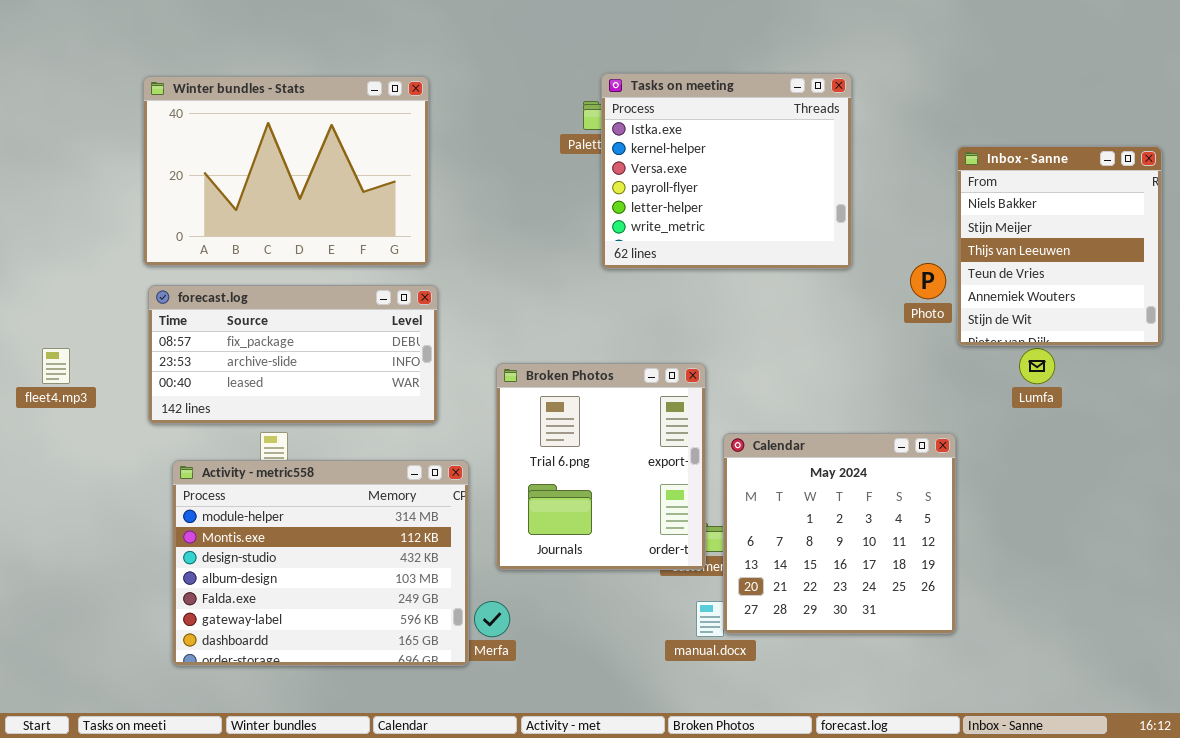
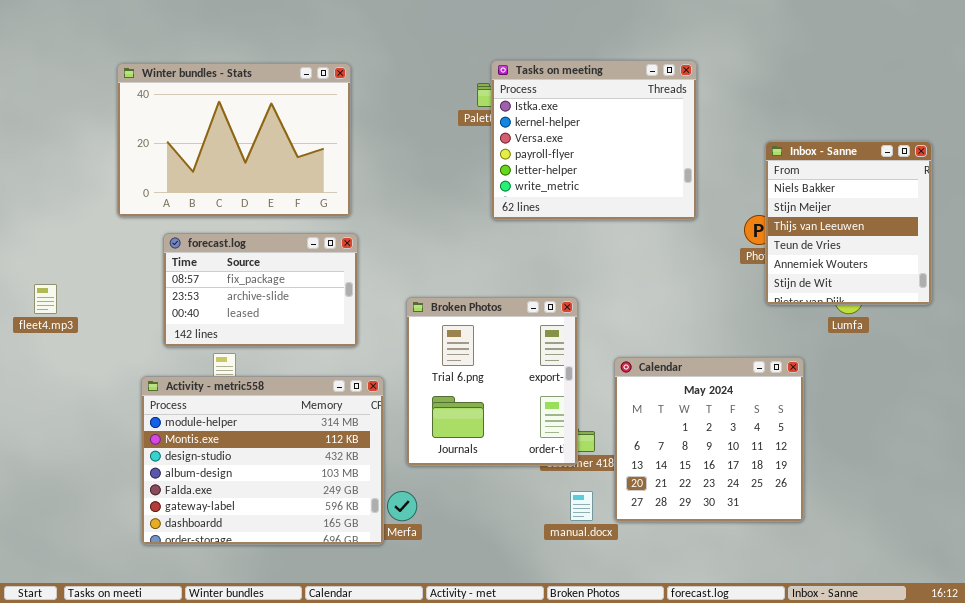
Inbox - Sanne: [957,146,1162,346] -> [765,141,932,305], moved
forecast.log: [148,285,438,424] -> [163,233,358,347], resized
Calendar: [723,433,956,634] -> [614,357,804,522], moved

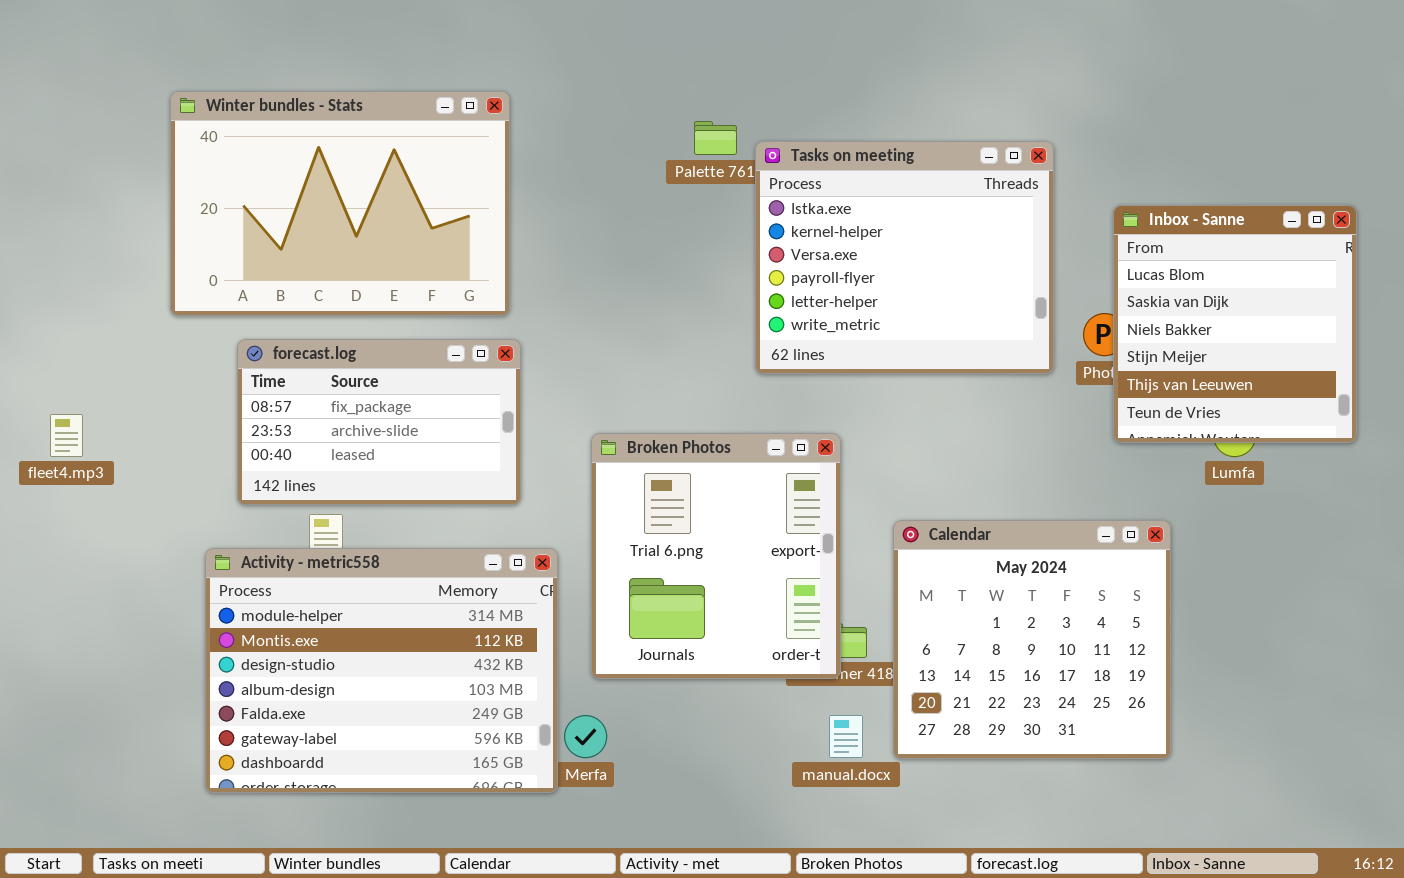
Tasks on meeting: [491,60,697,220] -> [755,141,1054,374], moved
Inbox - Sanne: [765,141,932,305] -> [1113,205,1357,443], scrolled up 2 rows

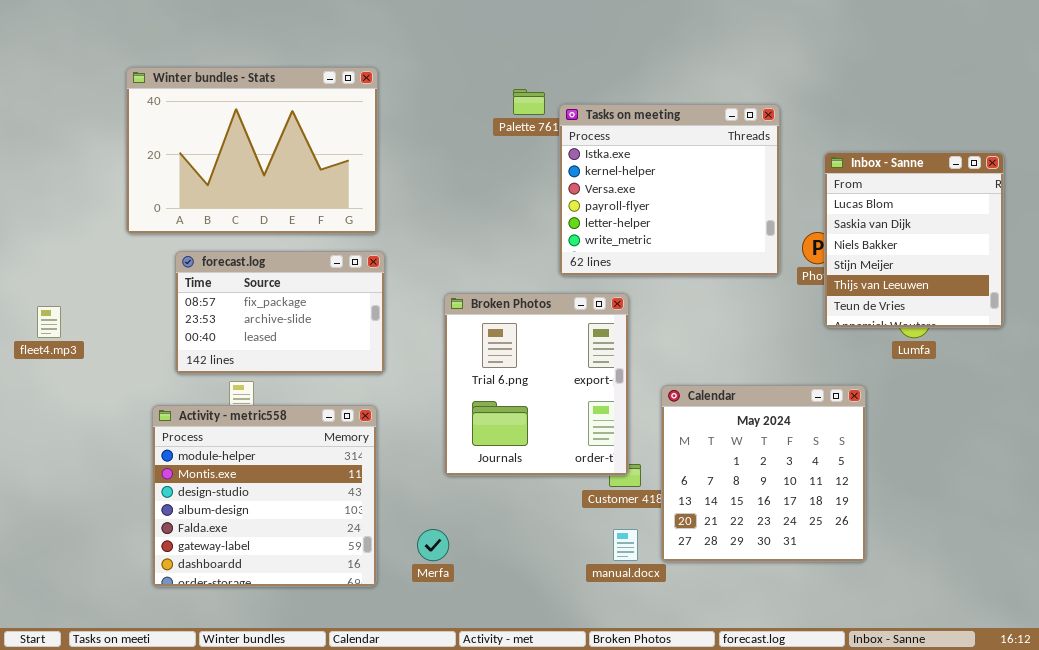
Broken Photos: [591,433,841,679] -> [444,293,629,476], moved
Activity - metric558: [205,548,558,793] -> [152,405,377,587], resized

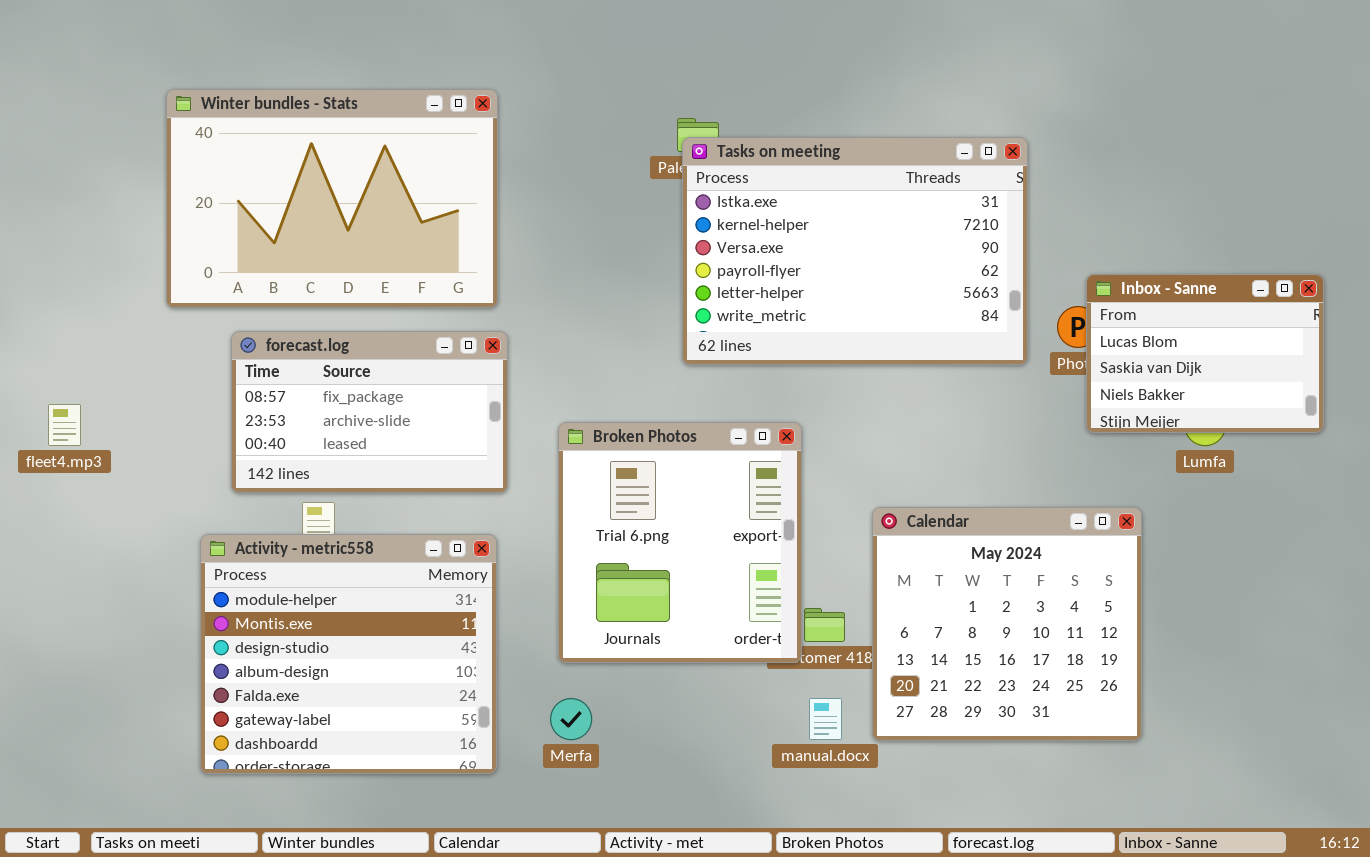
Tasks on meeting: [559,104,780,276] -> [682,137,1028,365], resized
Inbox - Sanne: [824,152,1004,328] -> [1086,274,1324,433], resized
Broken Photos: [444,293,629,476] -> [558,422,802,663], moved

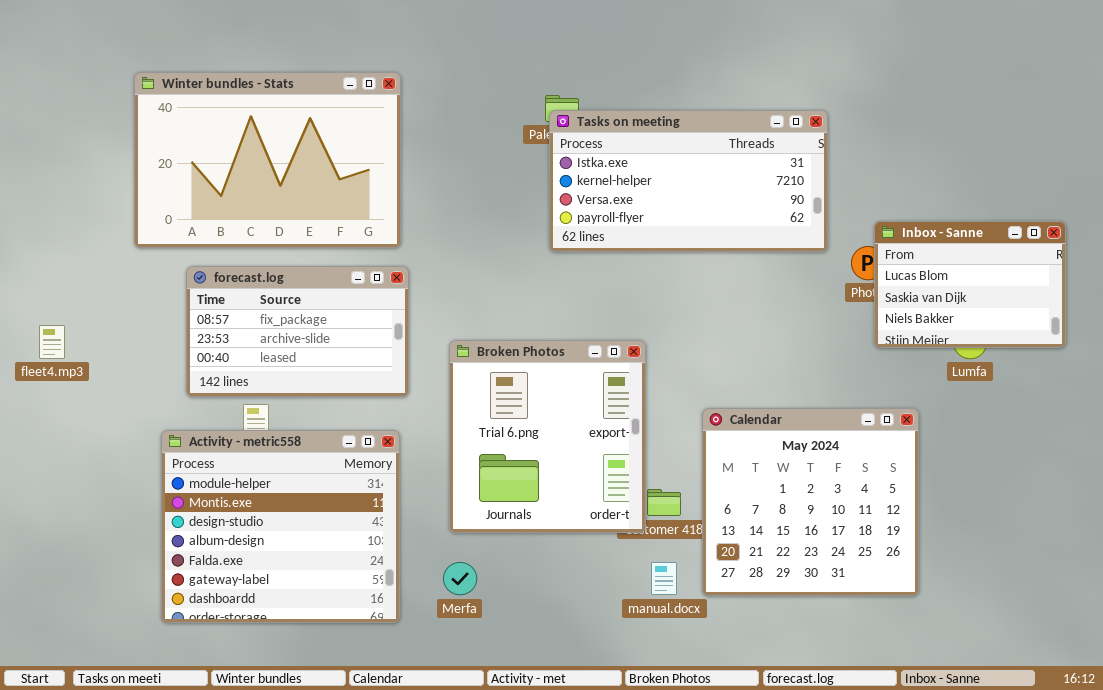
Tasks on meeting: [682,137,1028,365] -> [549,110,828,252], resized

